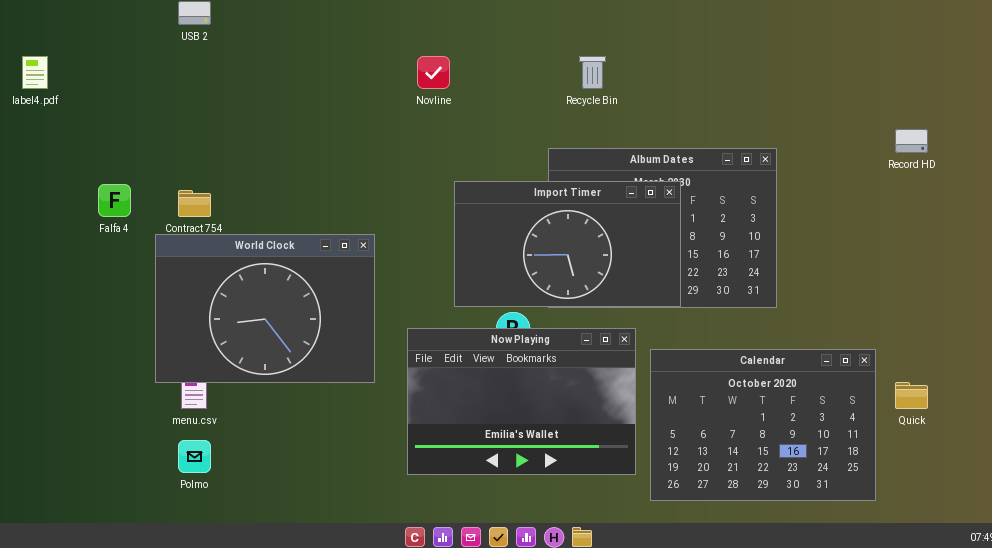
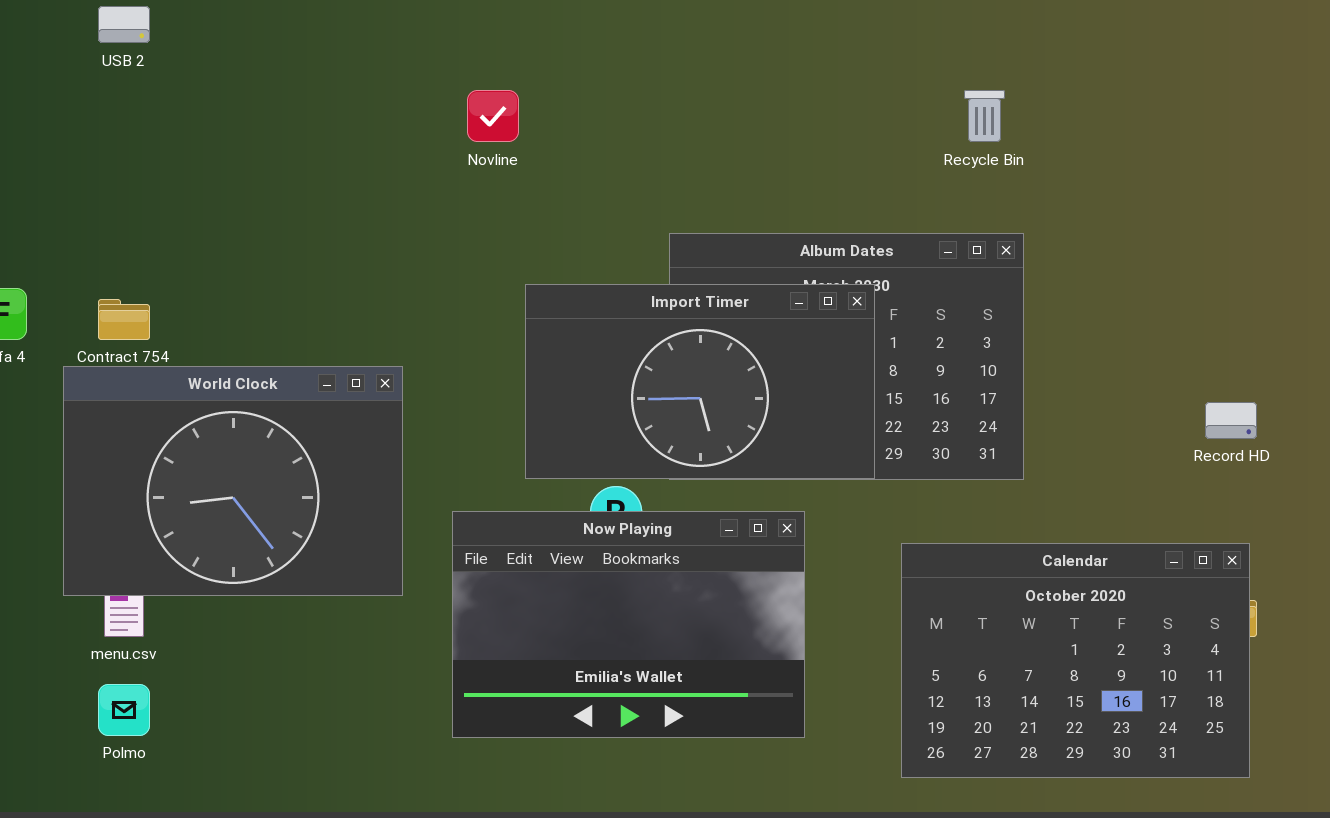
Recycle Bin: [579,56,606,89] -> [964,90,1005,142], moved
Record HD: [895,129,928,153] -> [1205,402,1257,439], moved
Calendar: [650,349,876,501] -> [901,543,1250,778], moved

